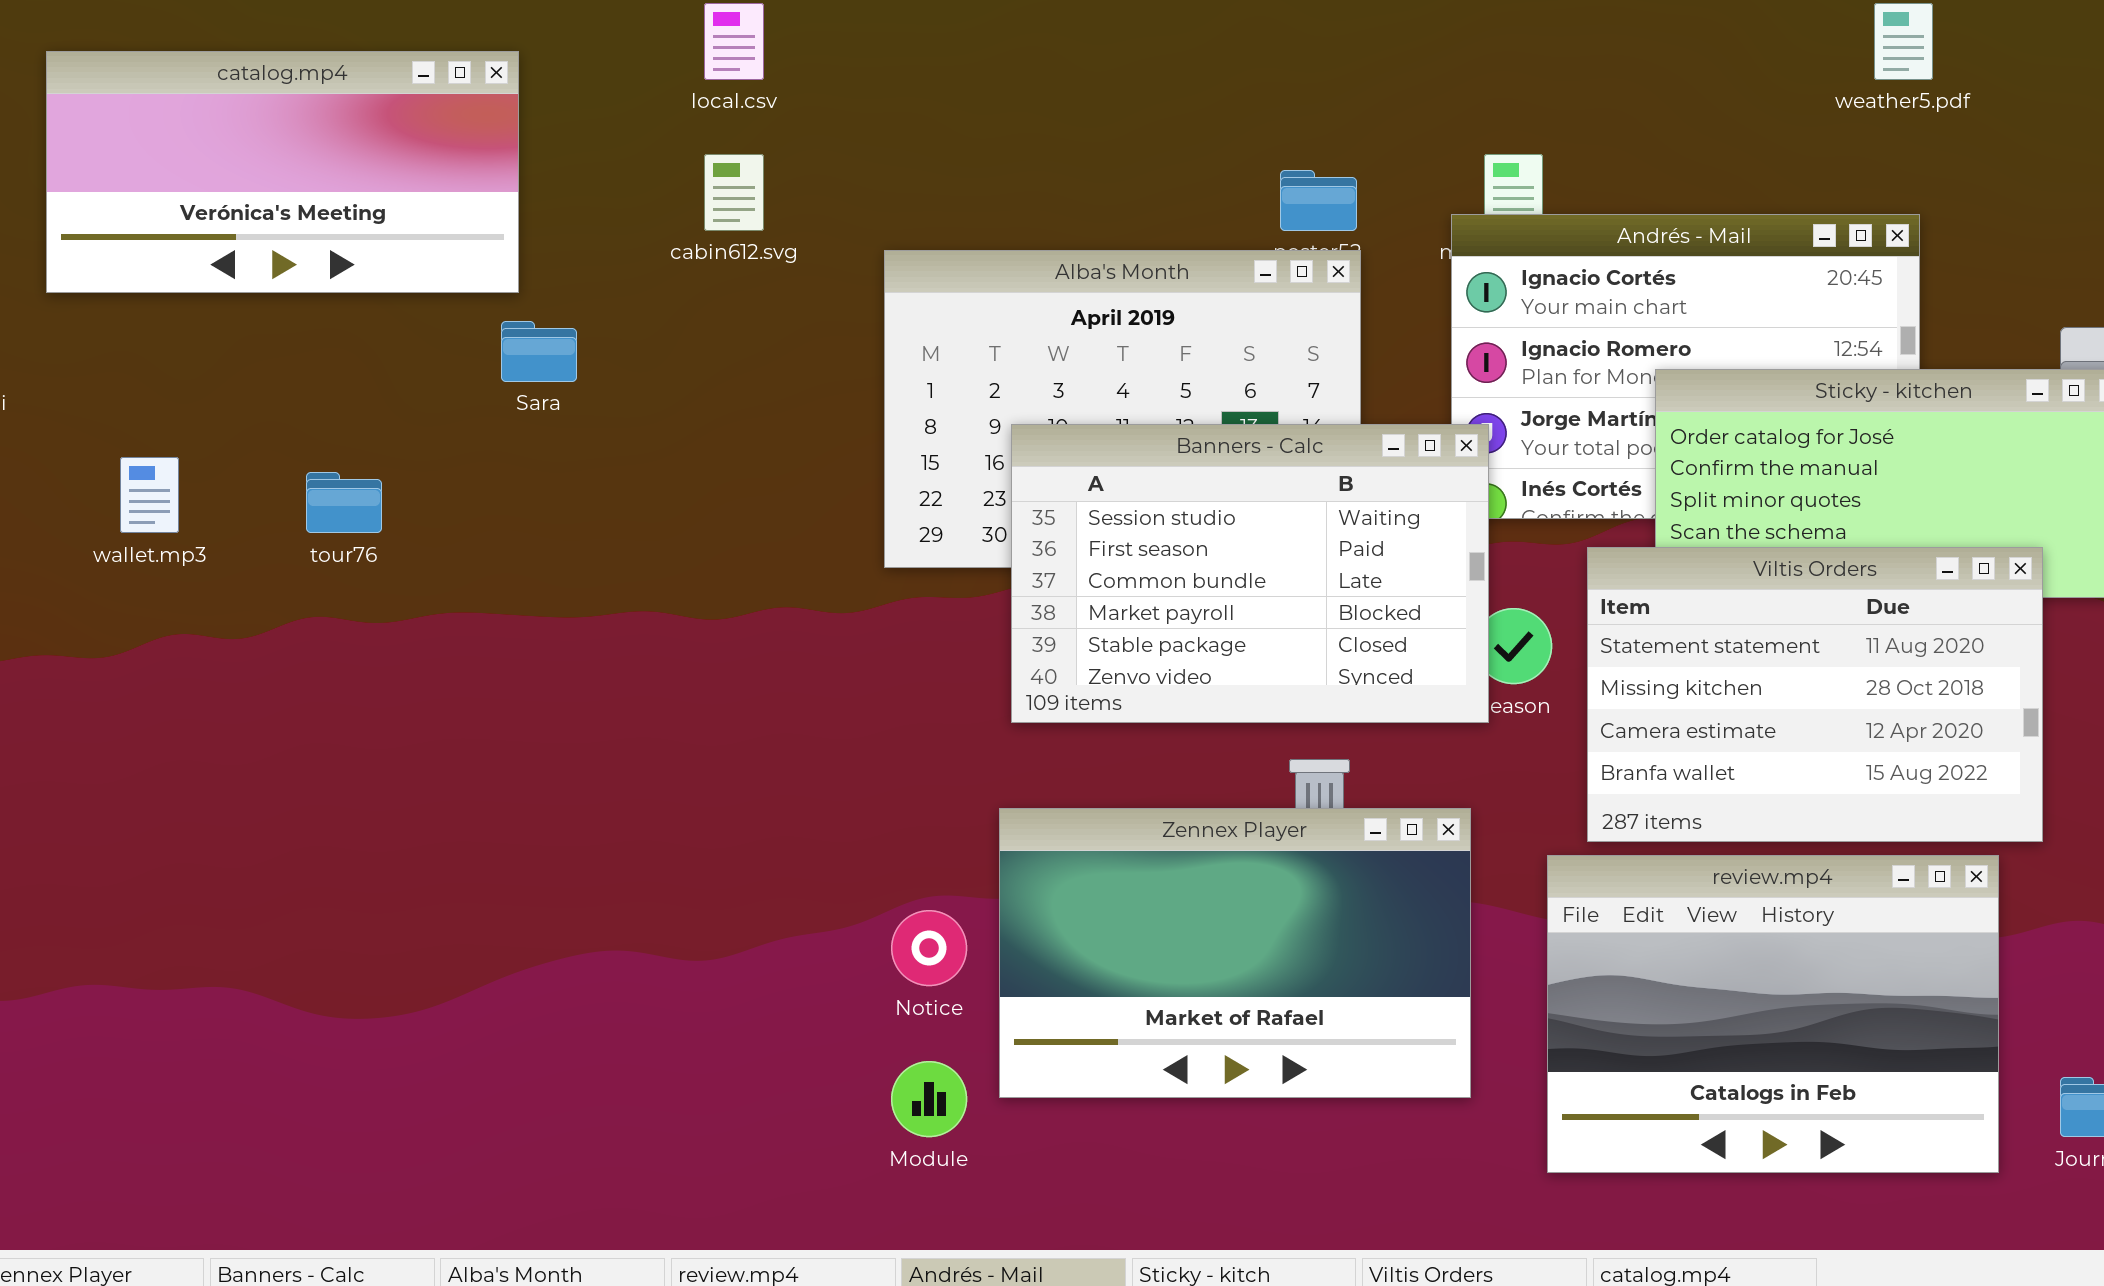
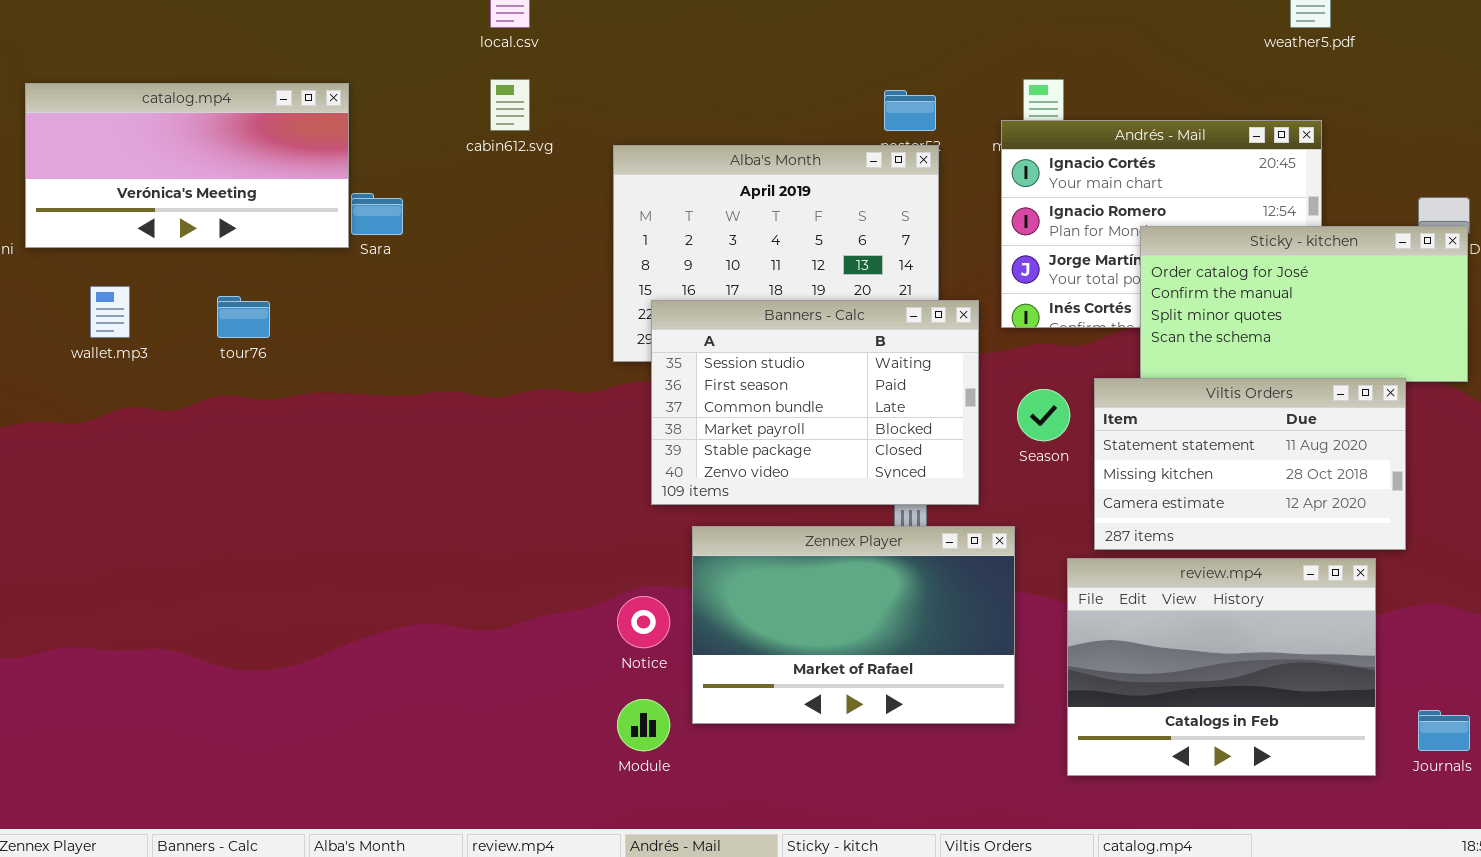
catalog.mp4: [46,51,519,293] -> [25,83,349,248], moved
Banners - Calc: [1011,424,1489,723] -> [651,300,979,505], moved
Viltis Orders: [1587,547,2043,842] -> [1094,378,1406,550], resized

